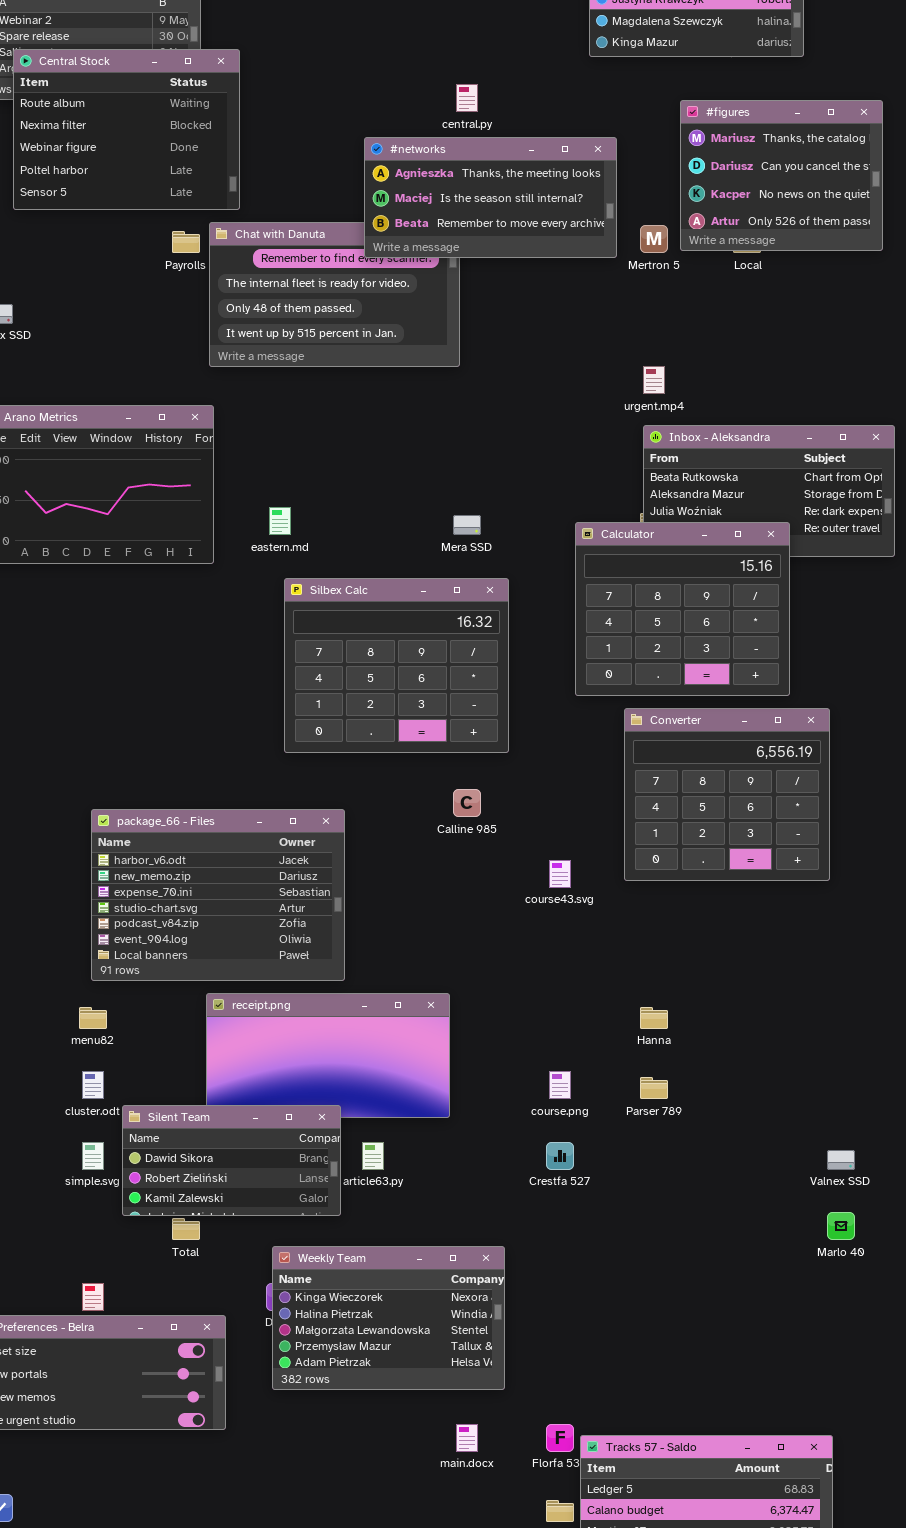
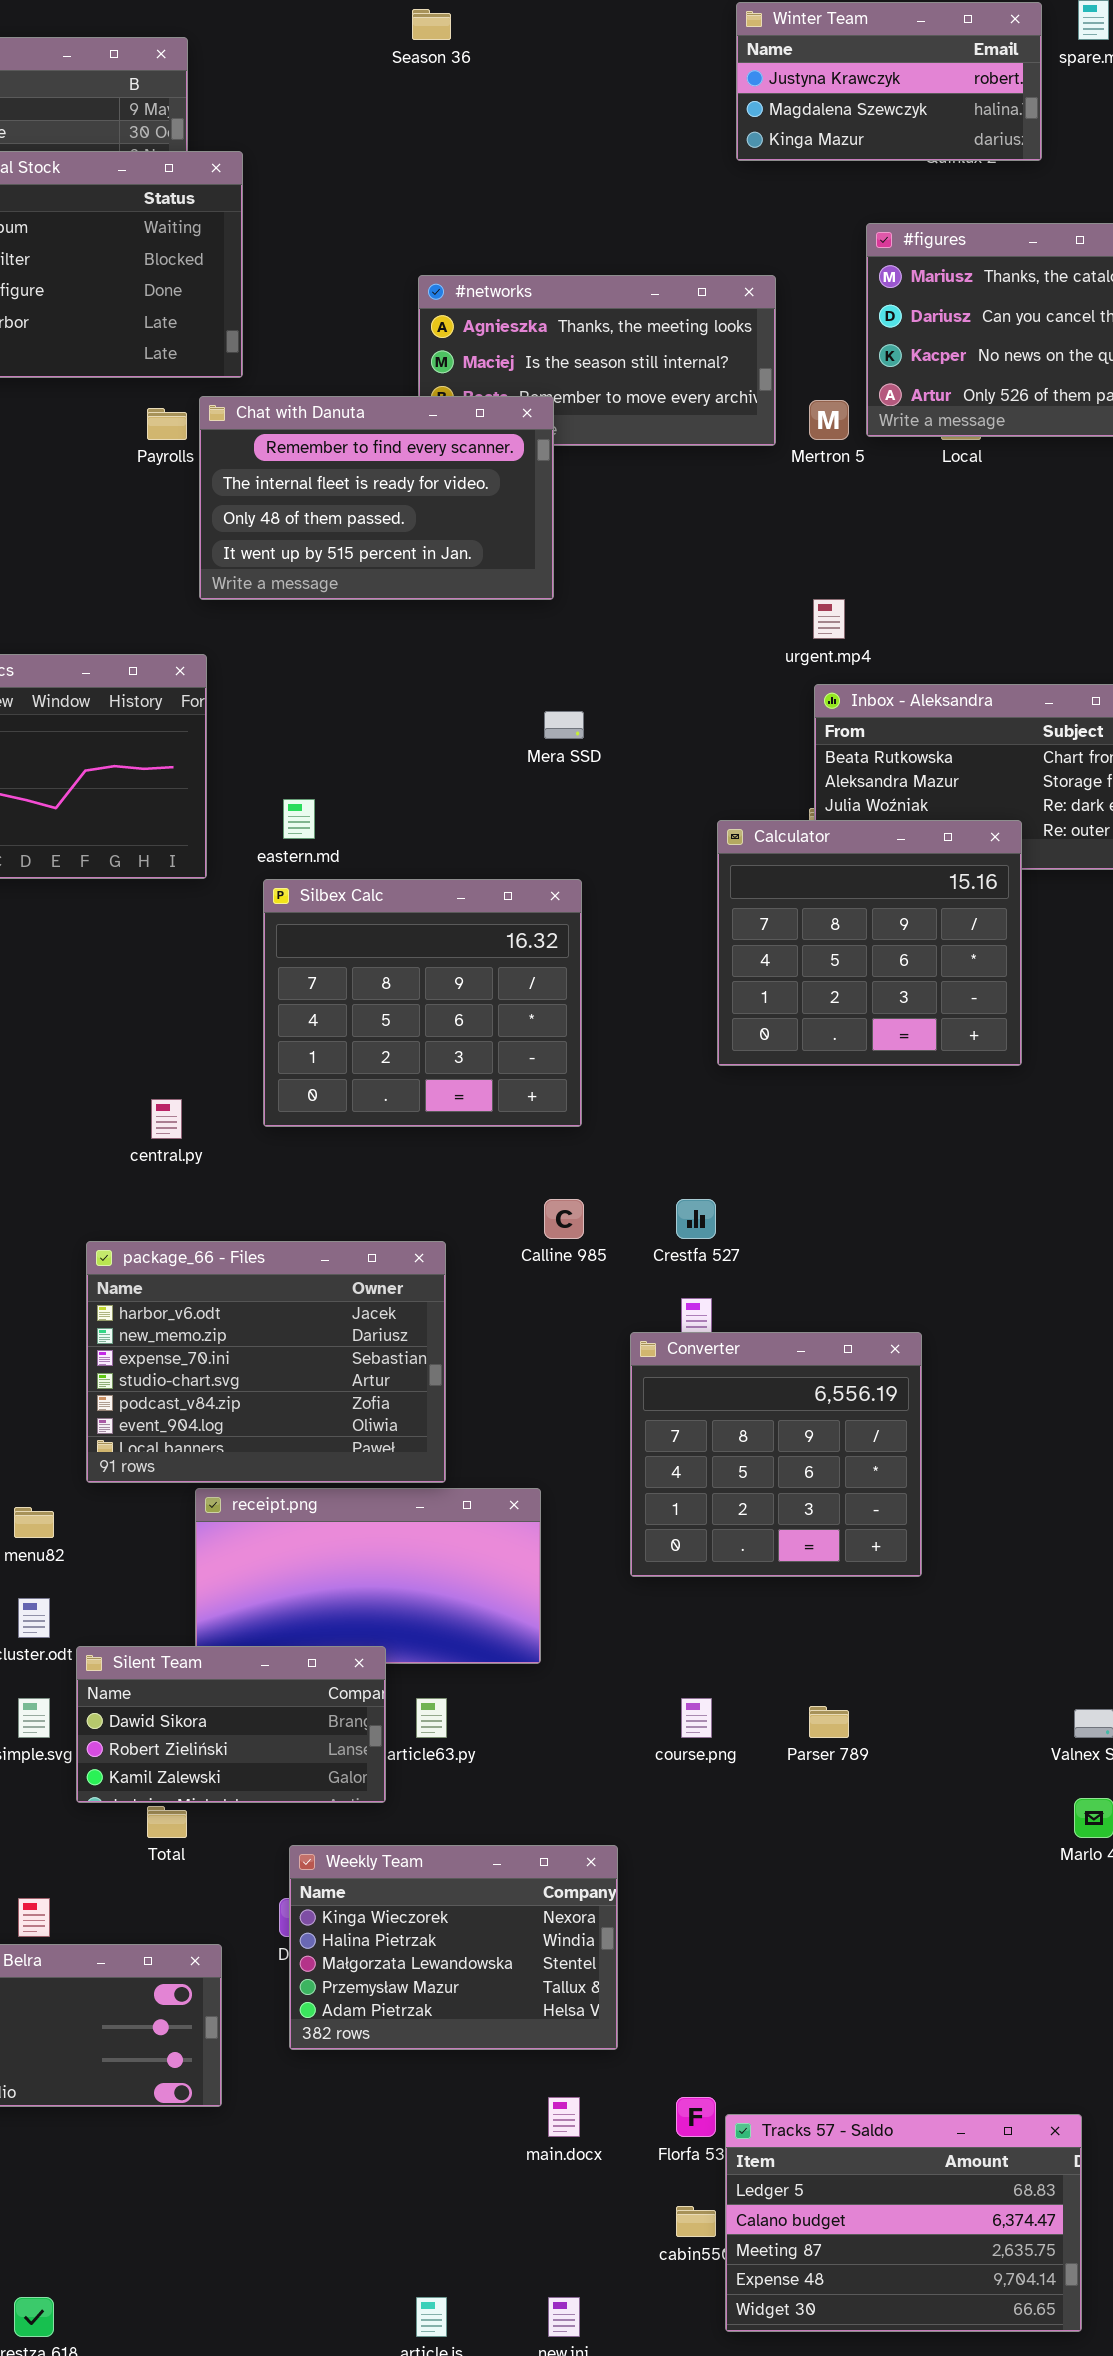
central.py: [456,84,478,112] -> [151,1099,182,1139], moved
Chat with Danuta: [209,222,460,367] -> [199,396,554,600], raised
Mera SSD: [453,515,481,535] -> [544,711,584,739], moved
Silbex Calc: [284,578,509,753] -> [263,879,582,1127], moved
Converter: [624,708,830,881] -> [630,1332,922,1577], moved
package_66 - Files: [91,809,345,981] -> [86,1241,446,1483], moved
course.png: [549,1071,571,1099] -> [681,1698,712,1738], moved
Parser 789: [640,1077,668,1099] -> [809,1706,849,1738], moved
Crestfa 527: [546,1142,574,1170] -> [676,1199,716,1239], moved

